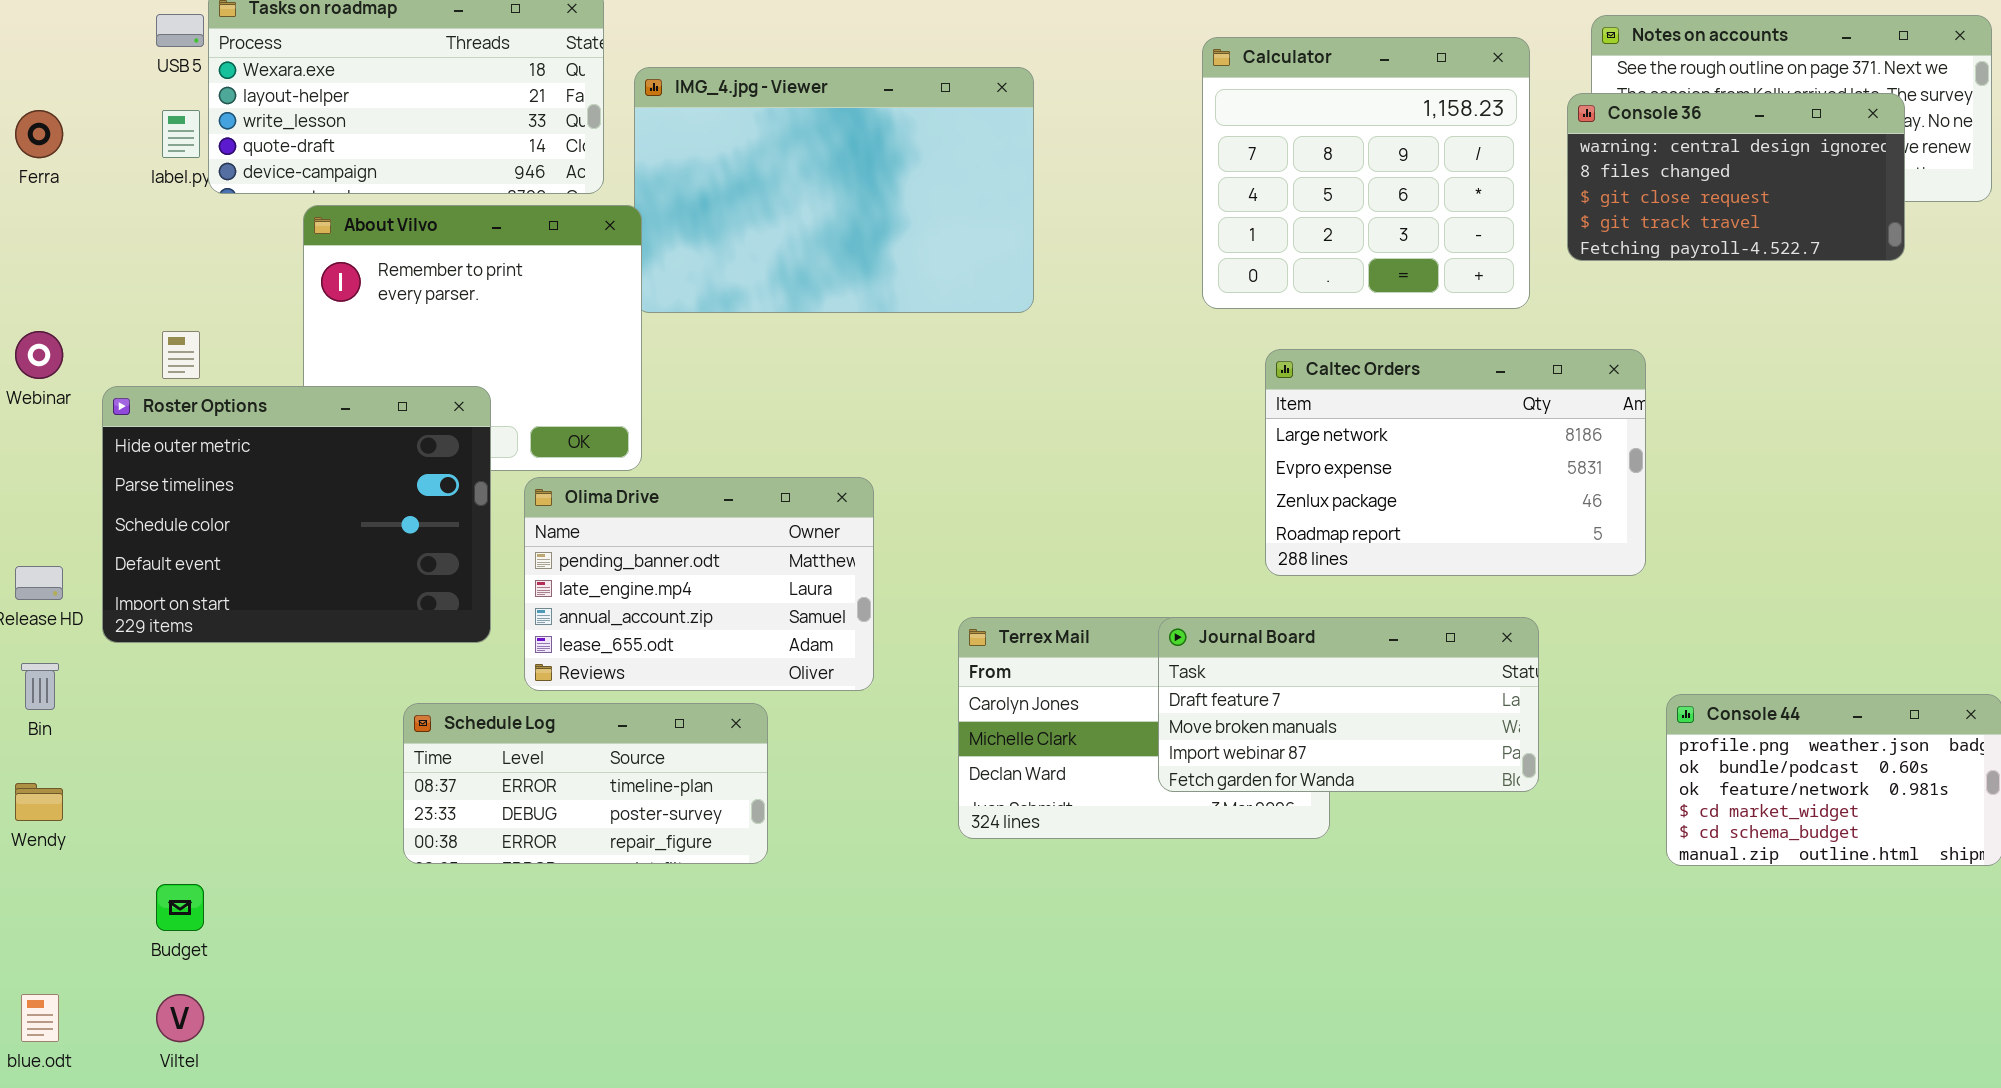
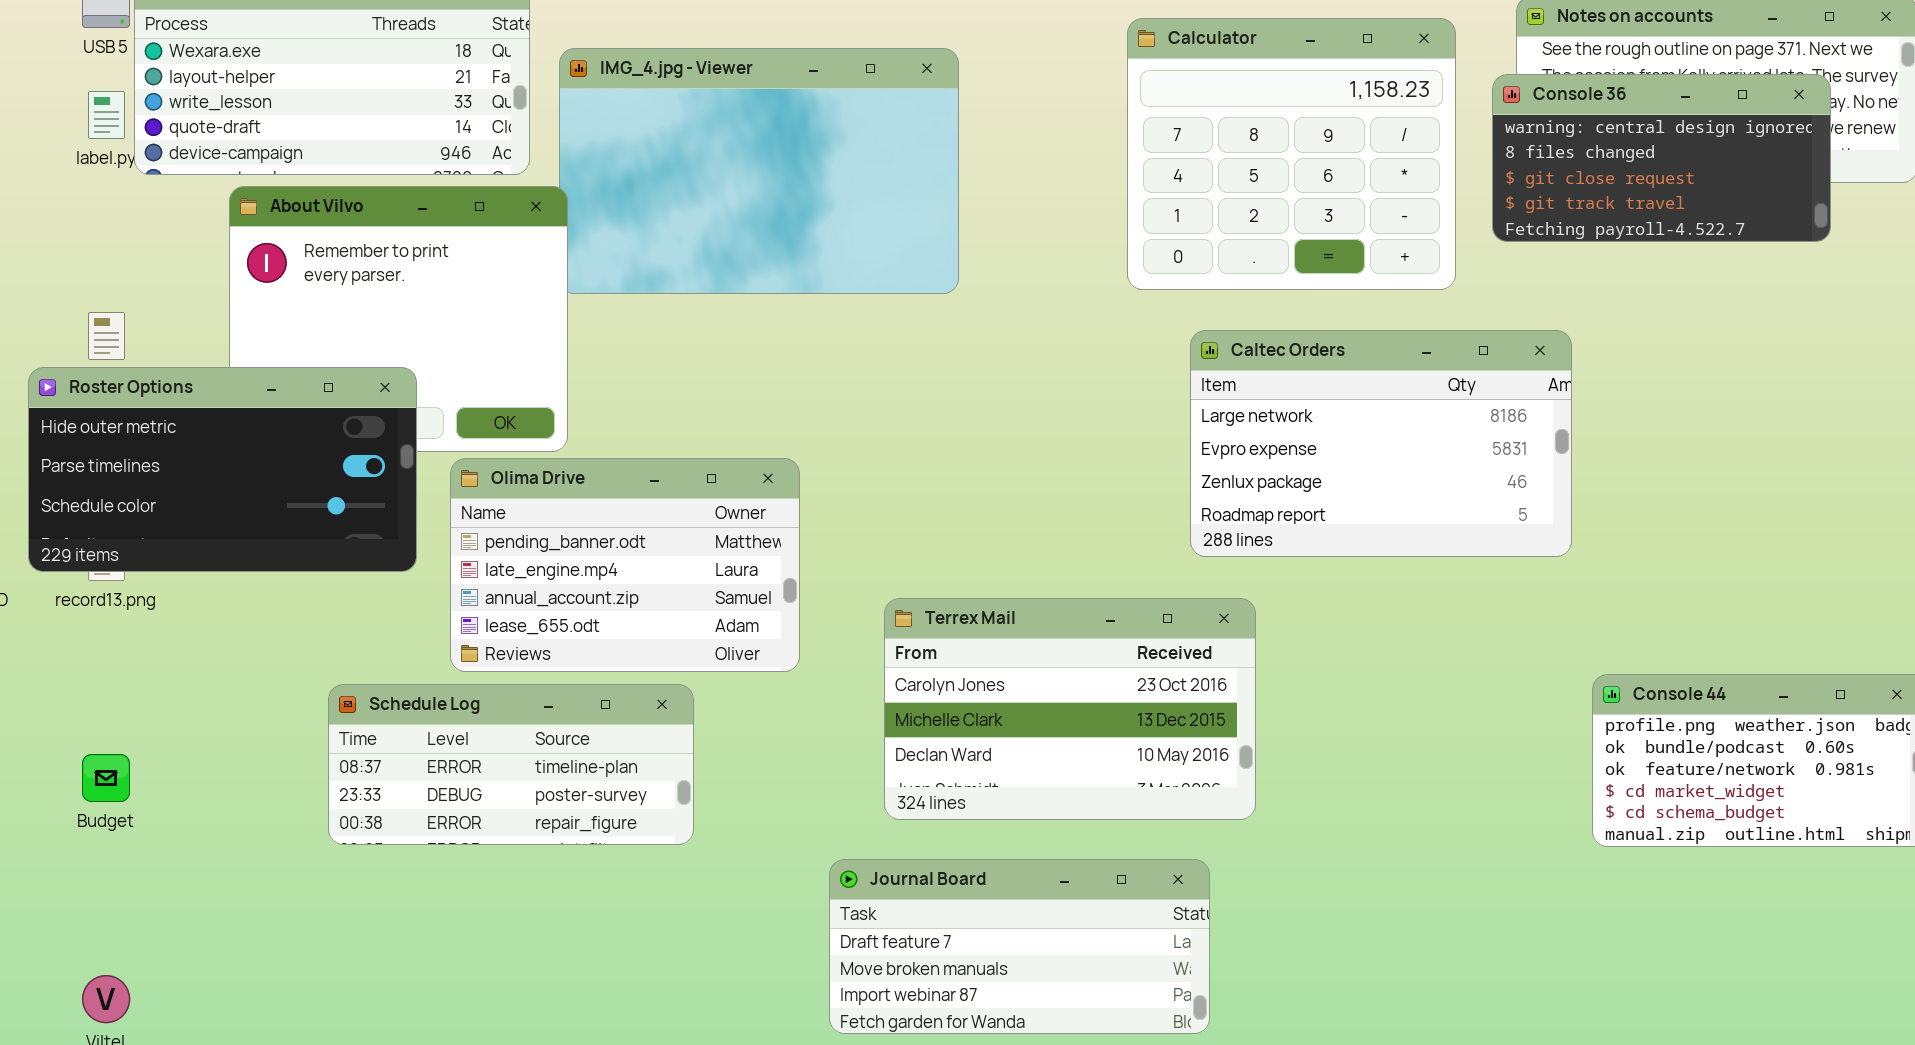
Roster Options: [102,386,491,643] -> [28,367,417,572], resized
Journal Board: [1158,617,1539,792] -> [829,859,1210,1034], moved
Budget: [156,884,204,931] -> [82,754,130,802], moved

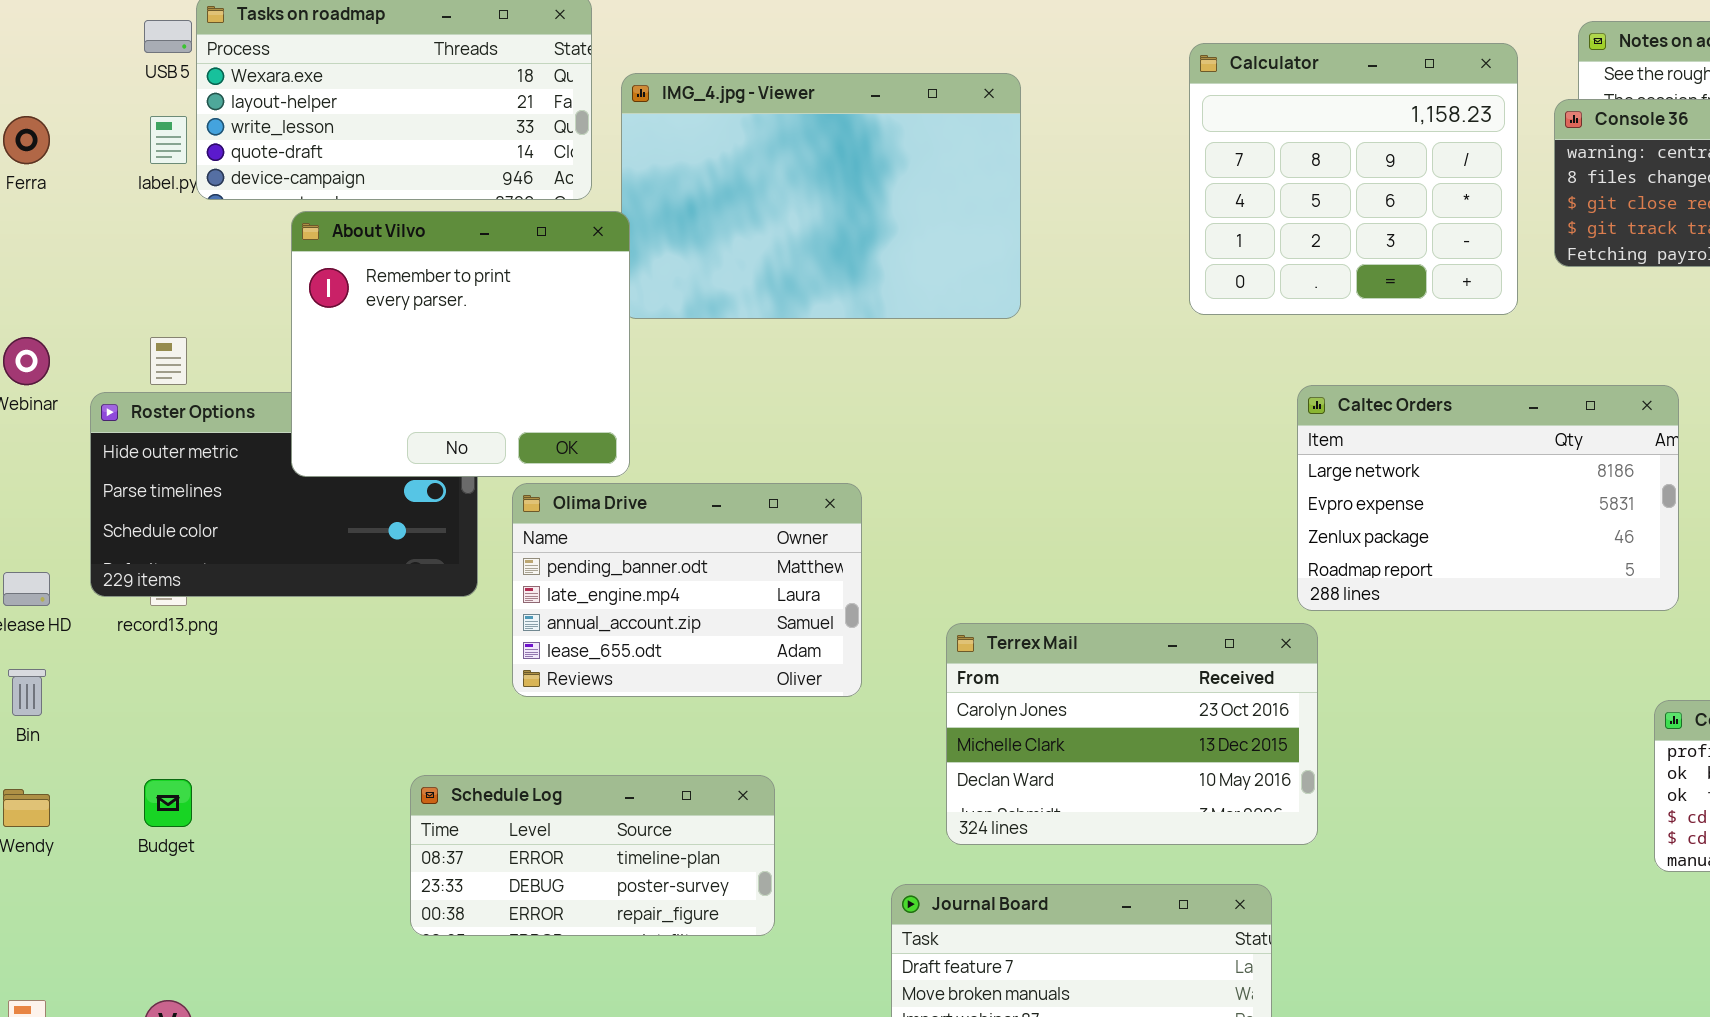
About Vilvo: [229,186,568,452] -> [291,211,630,477], raised
Caltec Orders: [1190,330,1572,557] -> [1297,385,1679,611], moved
Schedule Log: [328,684,694,845] -> [410,775,775,936], moved

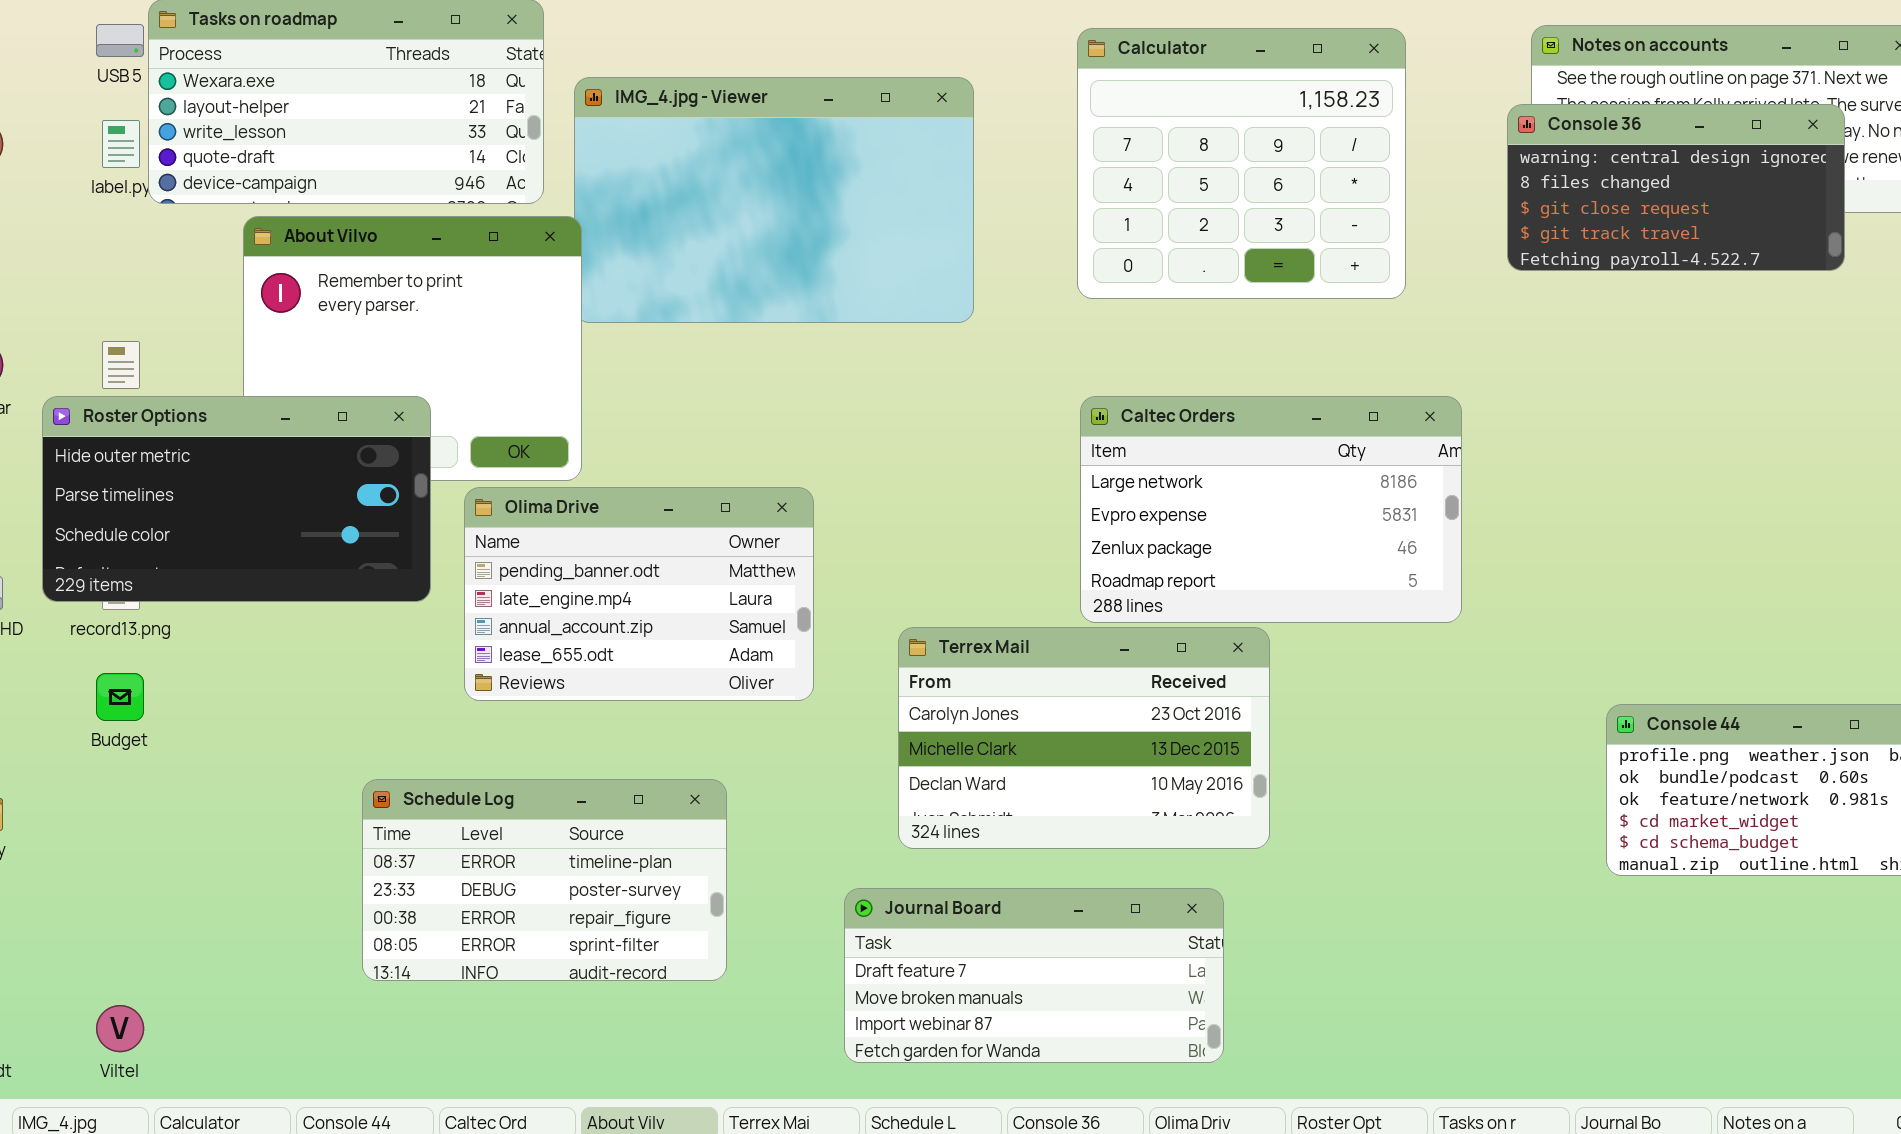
Calculator: [1189,43,1518,315] -> [1077,28,1406,299], moved
Caltec Orders: [1297,385,1679,611] -> [1080,396,1462,623], moved
Roster Options: [90,392,478,597] -> [42,396,431,602], raised
Schedule Log: [410,775,775,936] -> [362,779,727,981], resized
Budget: [144,779,192,827] -> [96,673,144,721], moved

